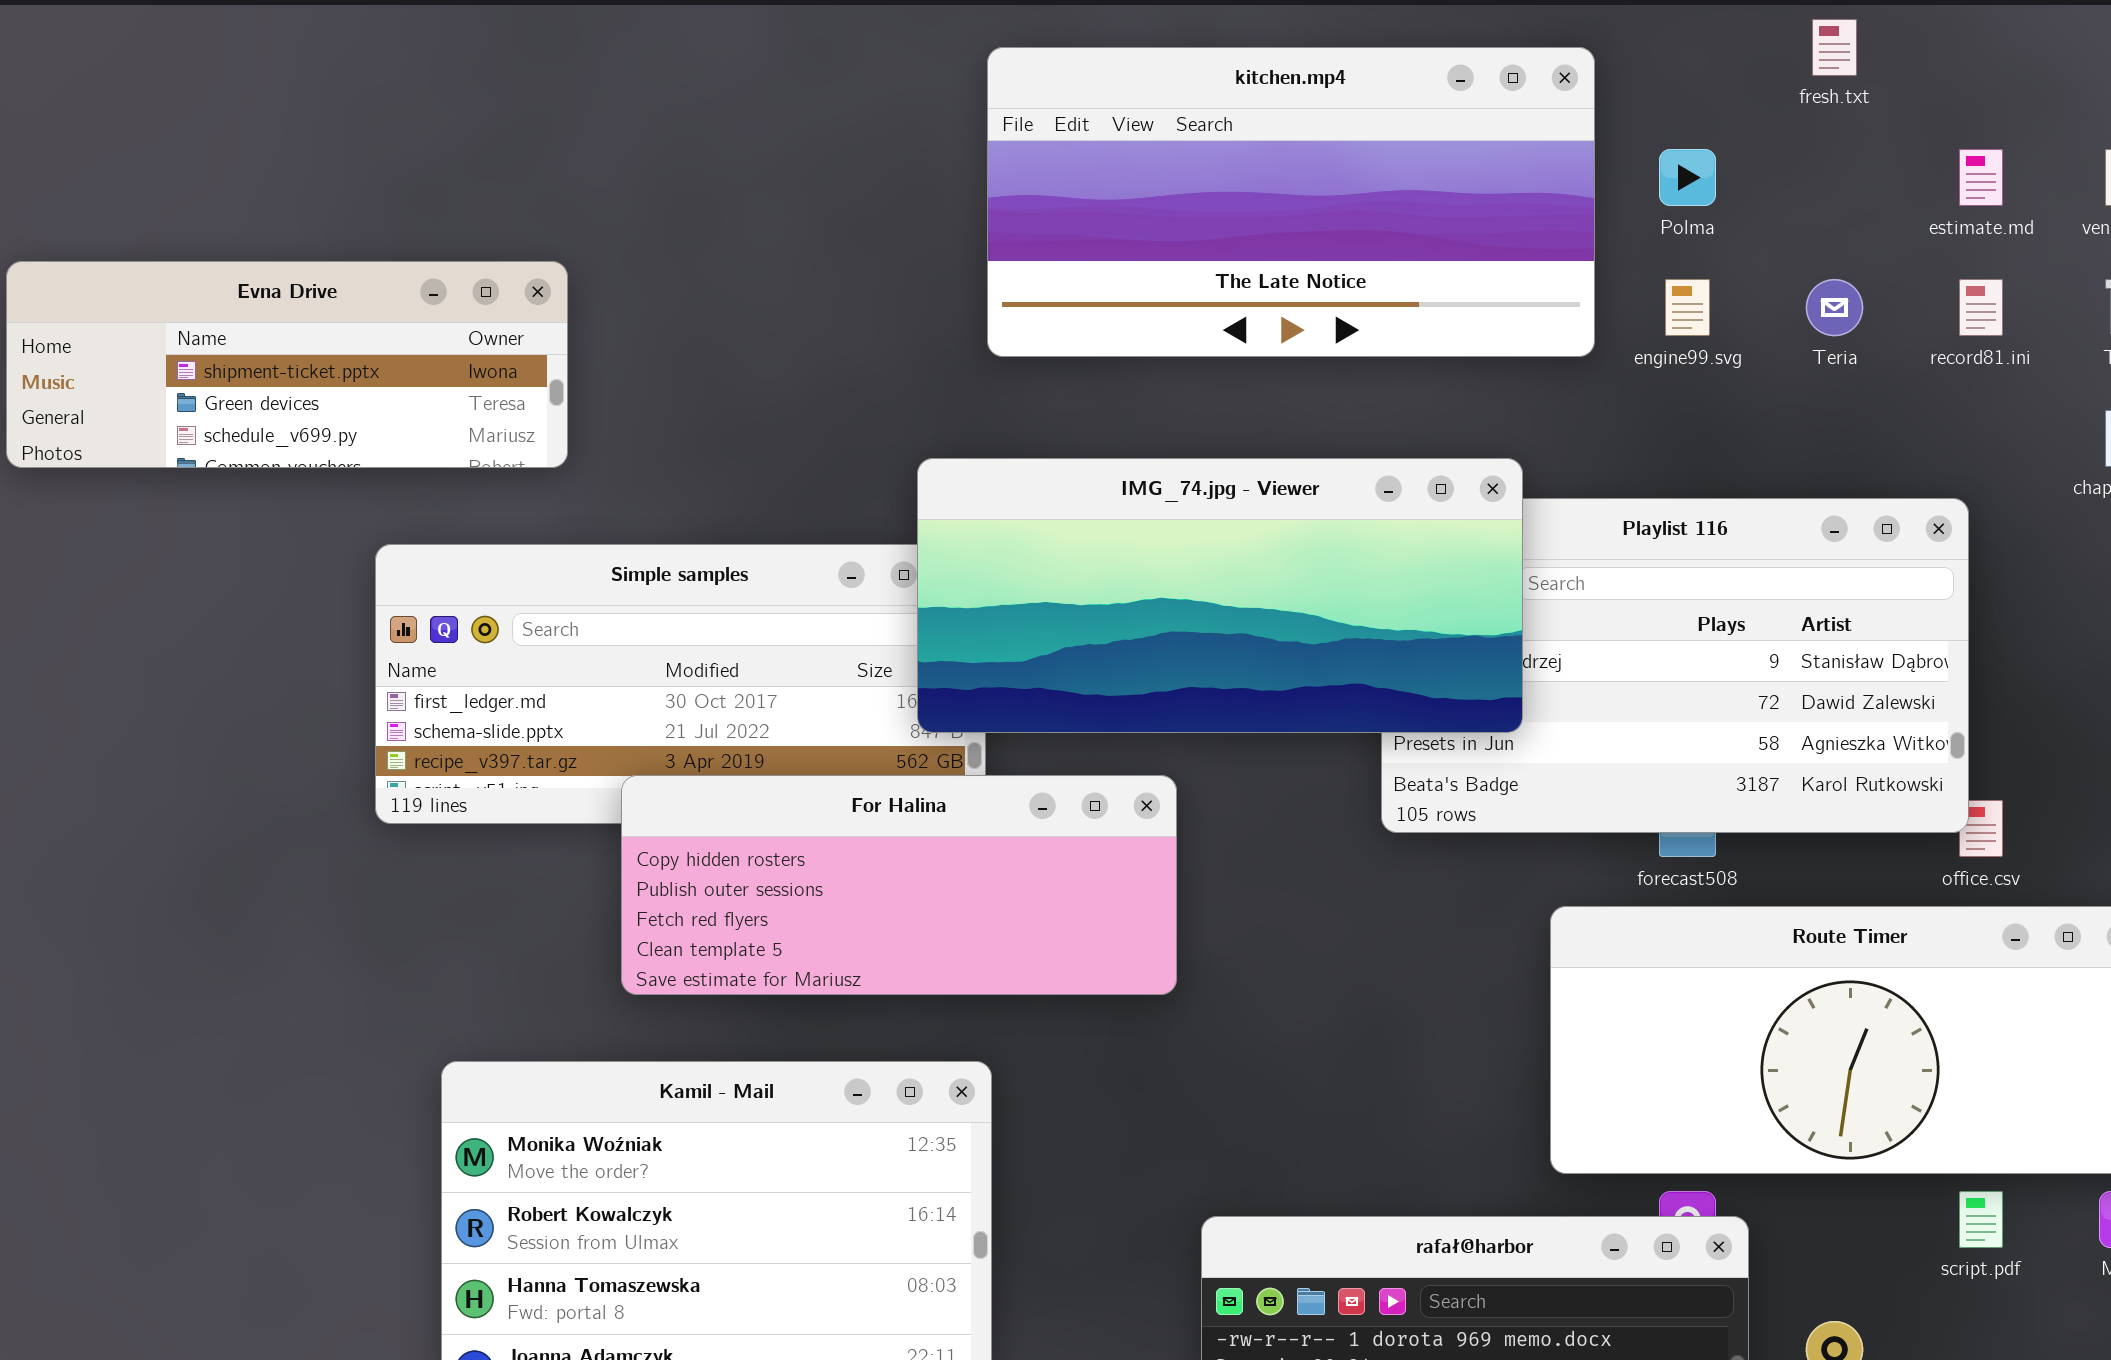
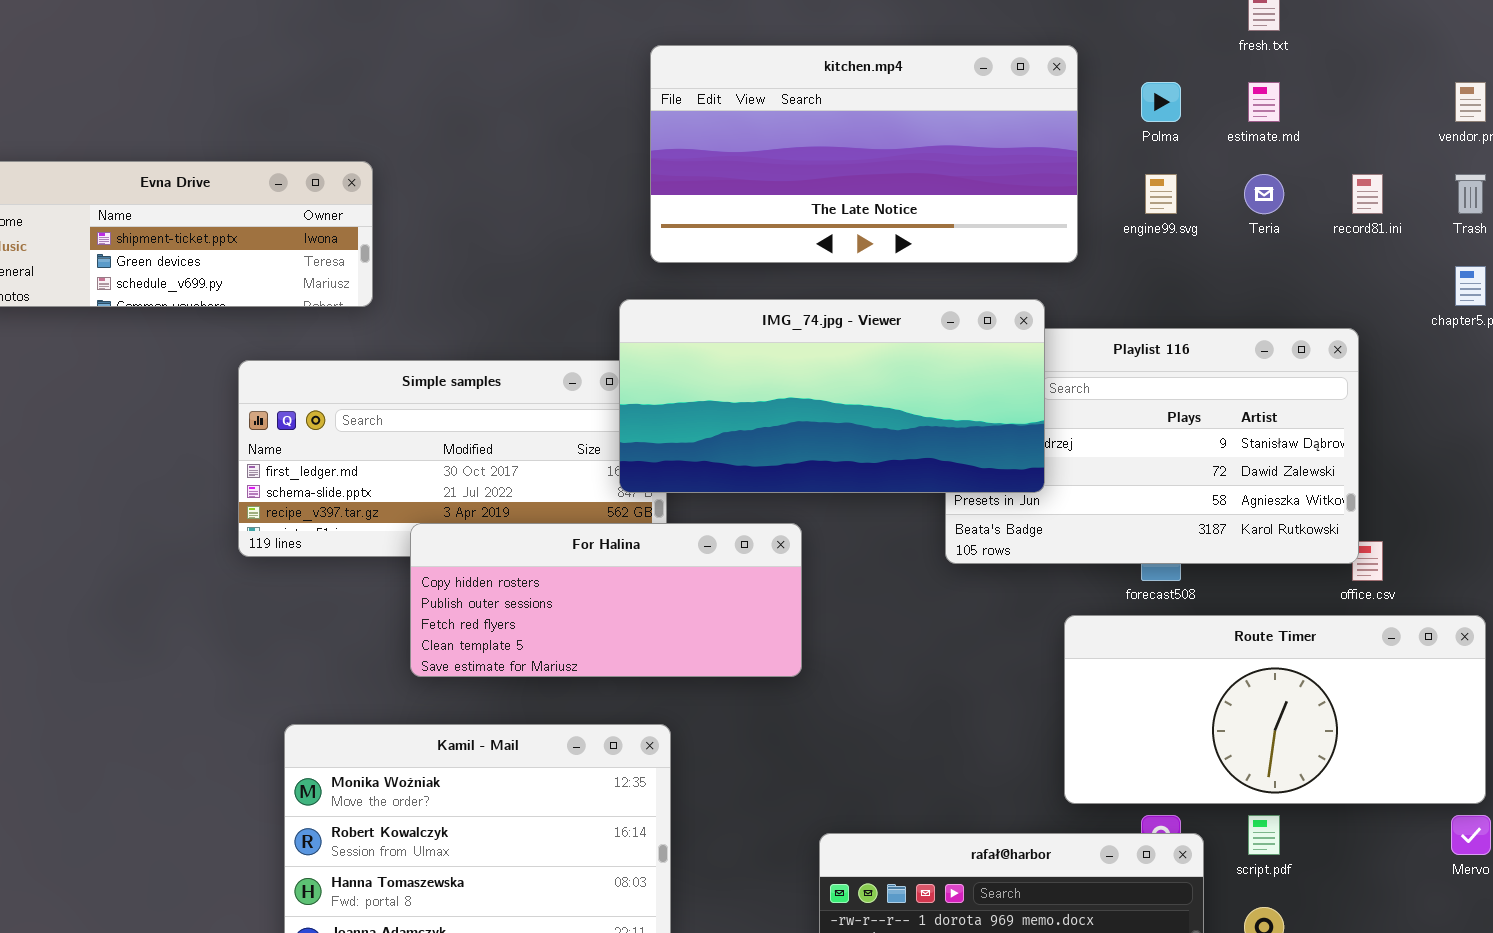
kitchen.mp4: [987,47,1595,357] -> [650,45,1078,263], moved
estimate.md: [1959,149,2003,206] -> [1248,82,1280,122], moved
script.pdf: [1959,1191,2003,1248] -> [1248,815,1280,855], moved

